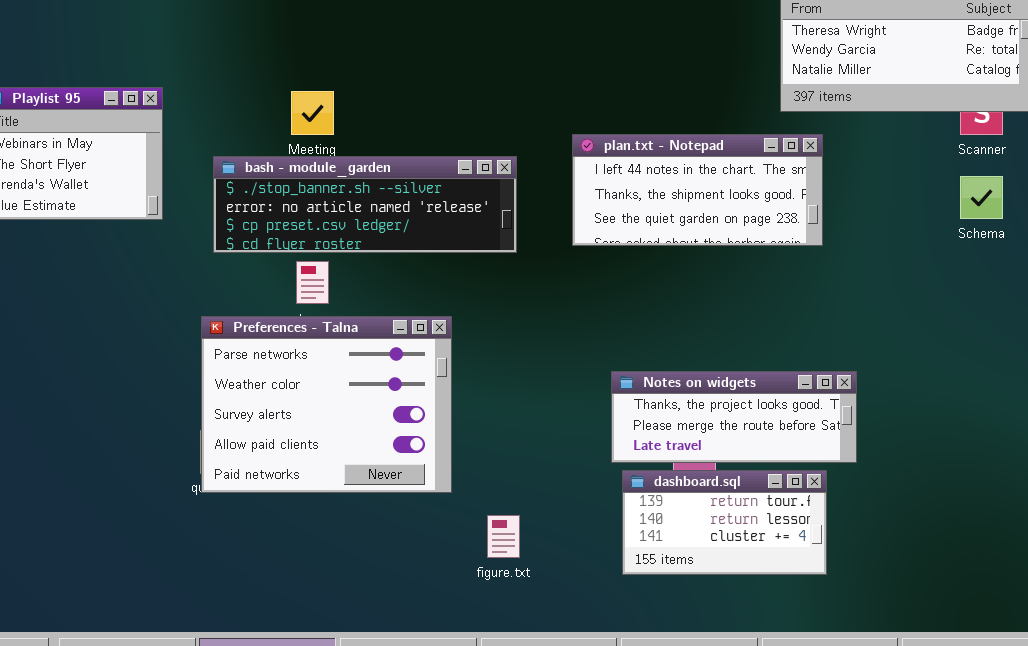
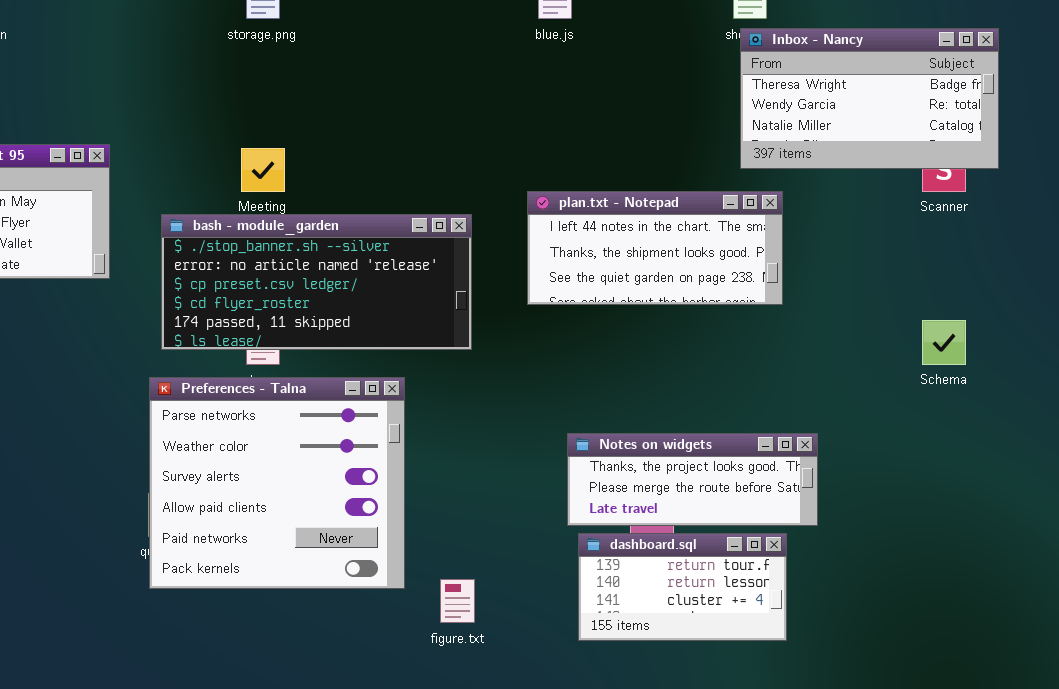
bash - module_garden: [213,156,517,253] -> [161,214,472,350], resized
Schema: [960,176,1003,219] -> [922,320,966,365], moved
Preferences - Talna: [201,316,452,493] -> [149,377,405,589], resized

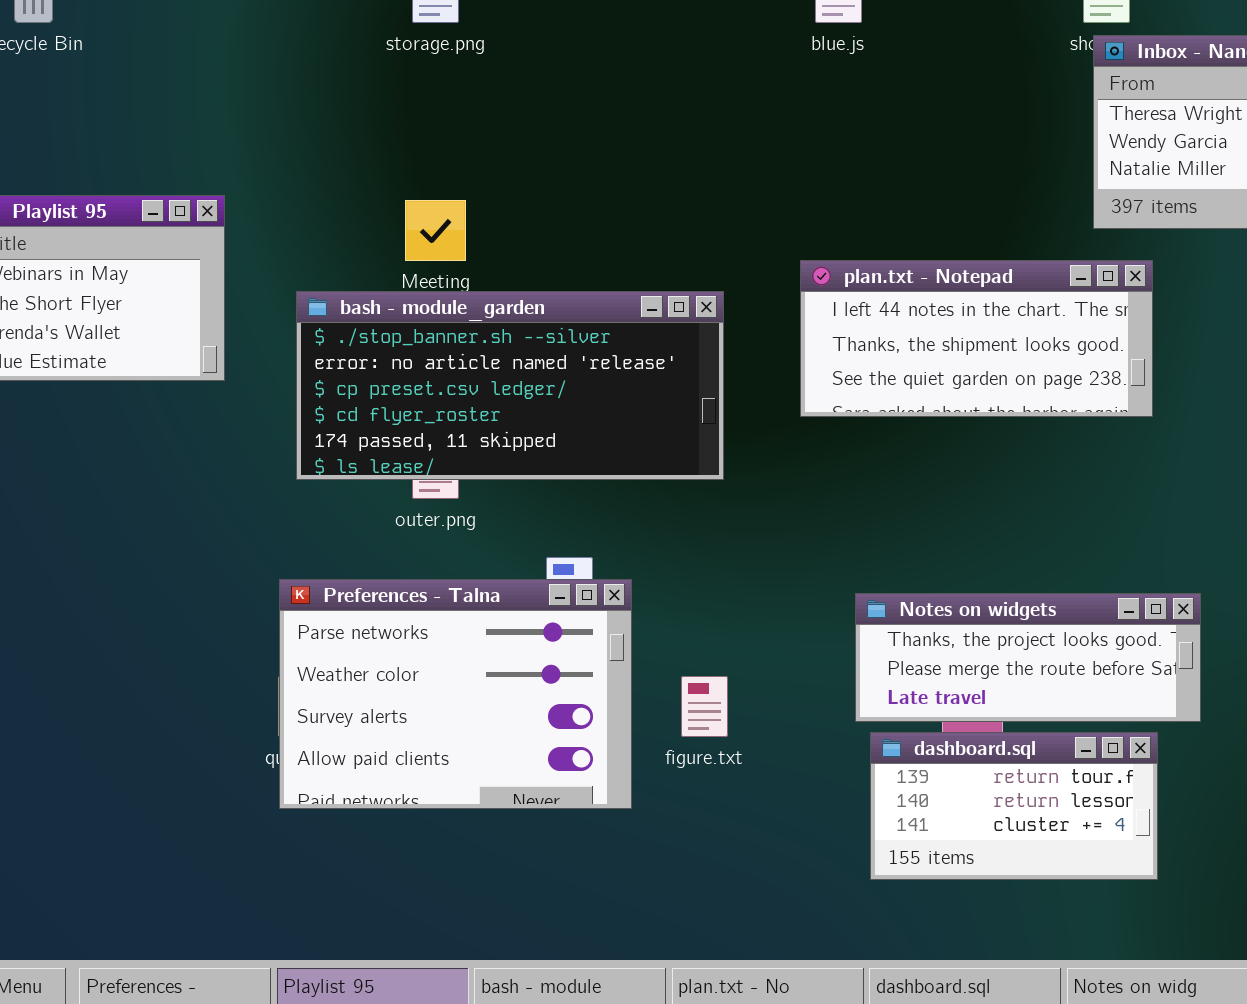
Preferences - Talna: [149,377,405,589] -> [279,579,632,809], resized
figure.txt: [440,579,475,623] -> [681,676,728,737], moved

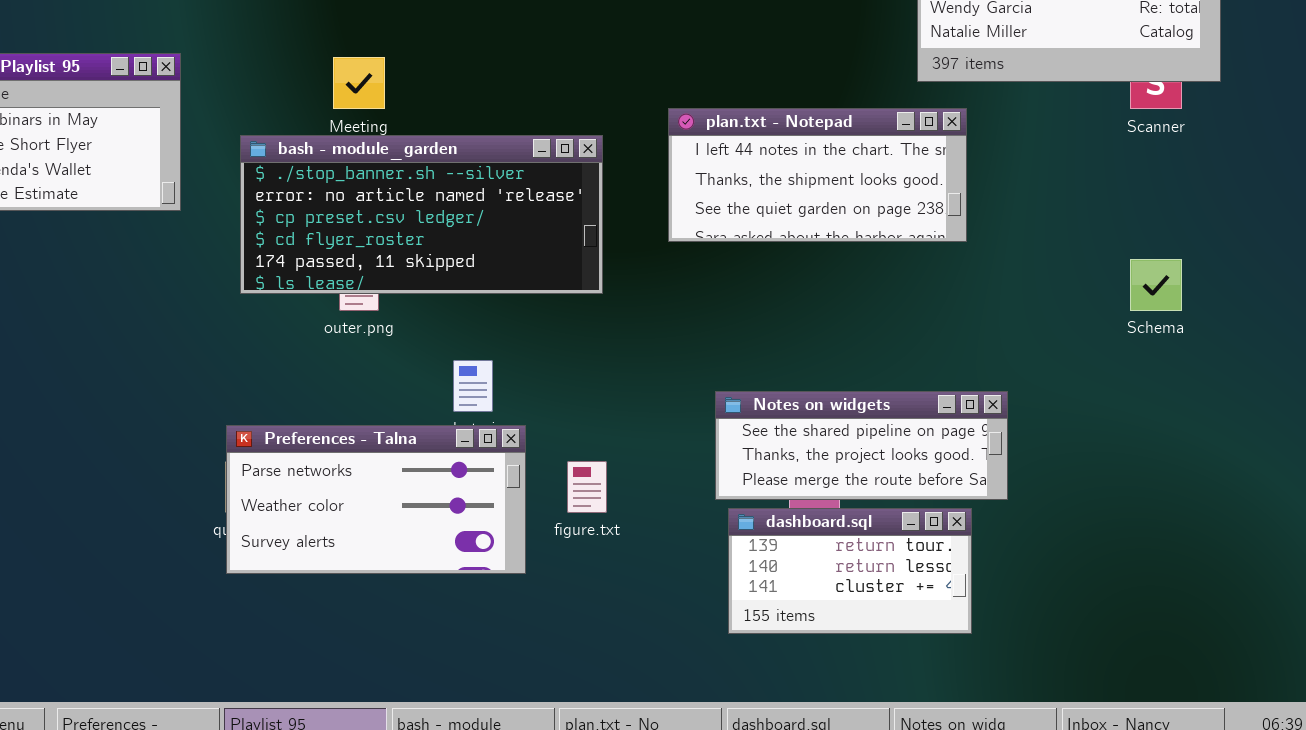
Preferences - Talna: [279,579,632,809] -> [226,425,526,574], resized
Notes on widgets: [855,593,1201,722] -> [715,391,1008,500], scrolled up 1 row

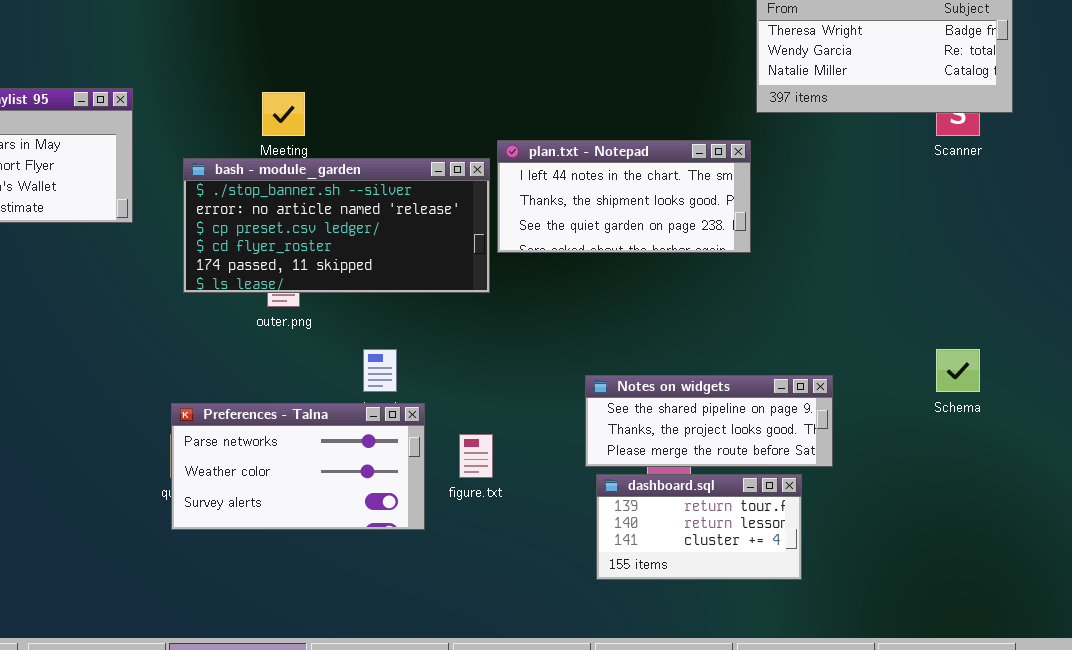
plan.txt - Notepad: [668,108,967,242] -> [497,140,751,253], moved
Schema: [1130,259,1182,311] -> [936,349,980,392], moved

